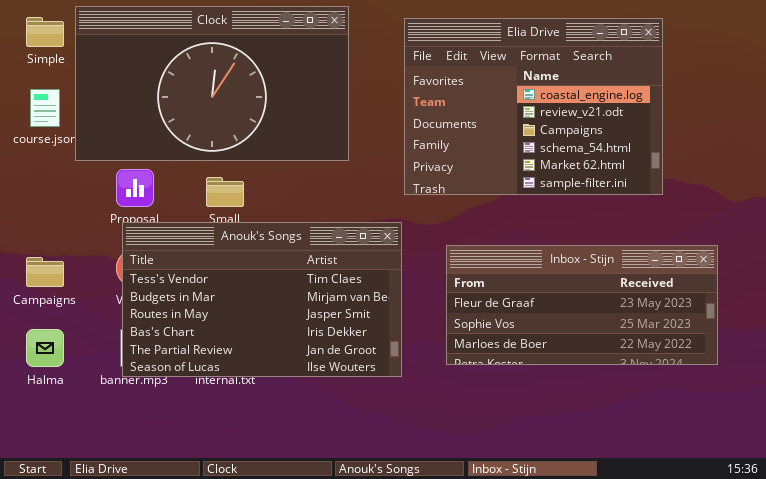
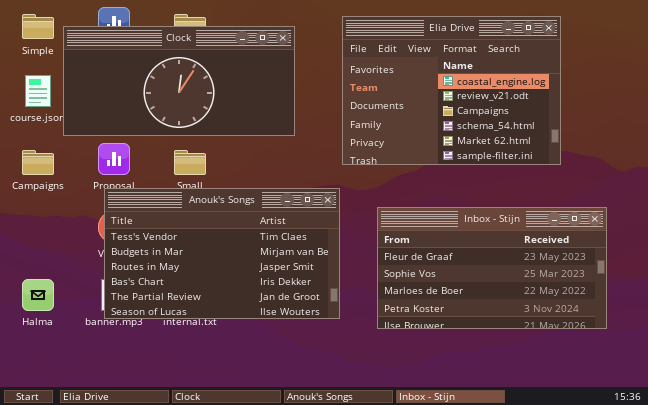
Clock: [75,6,349,161] -> [63,26,295,136], resized
Inbox - Stijn: [446,245,718,365] -> [377,207,607,329], resized
Campaigns: [26,257,64,287] -> [22,150,54,175], moved

